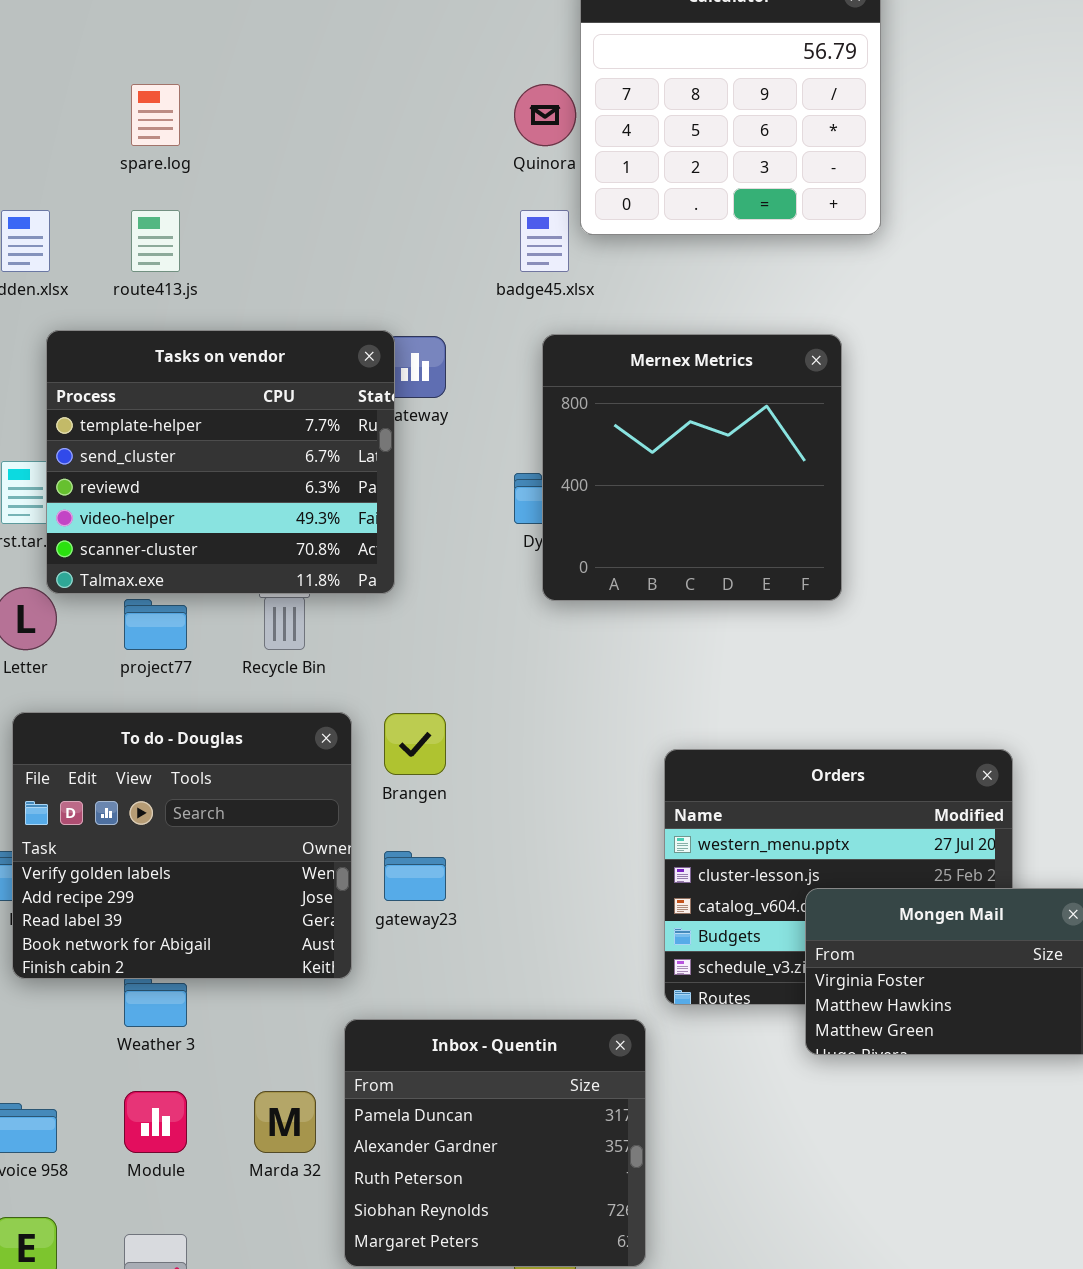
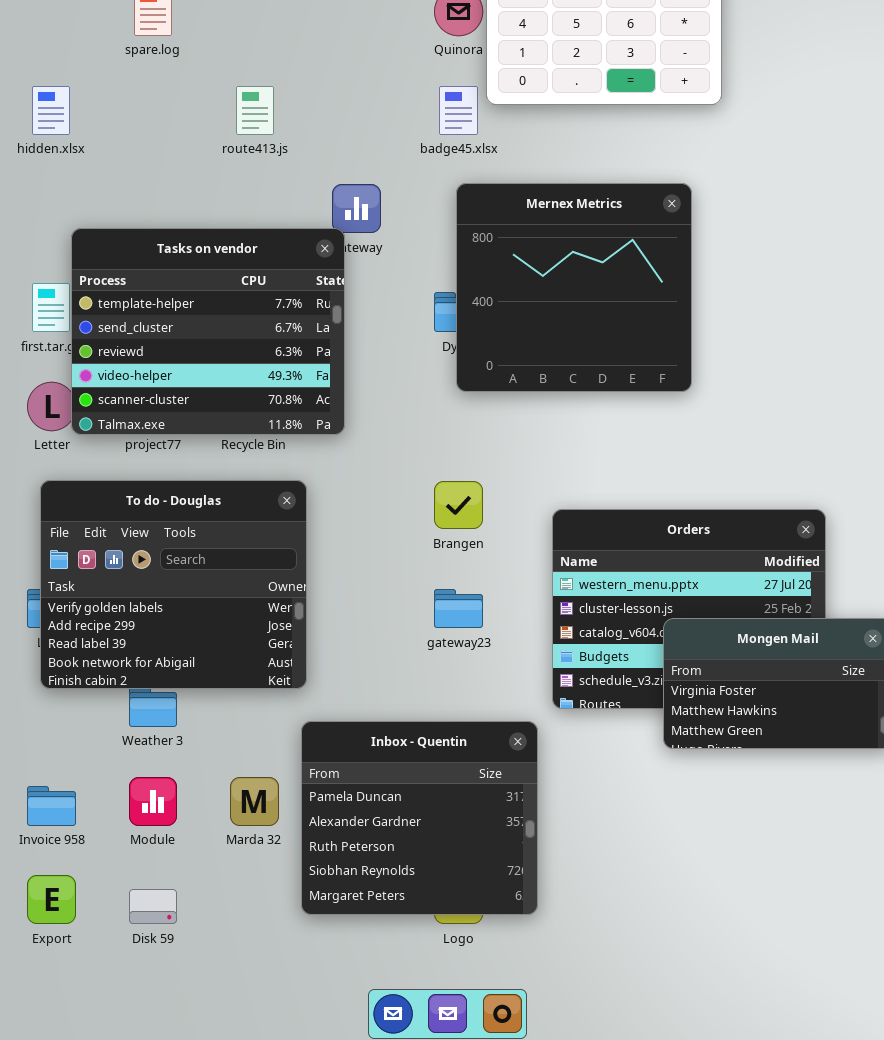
route413.js: [131,210,180,272] -> [236,86,274,135], moved
Tasks on vendor: [46,330,395,594] -> [71,228,345,435], moved
Brangen: [384,713,446,775] -> [434,481,483,529], moved
gateway23: [384,851,446,901] -> [434,589,483,628], moved

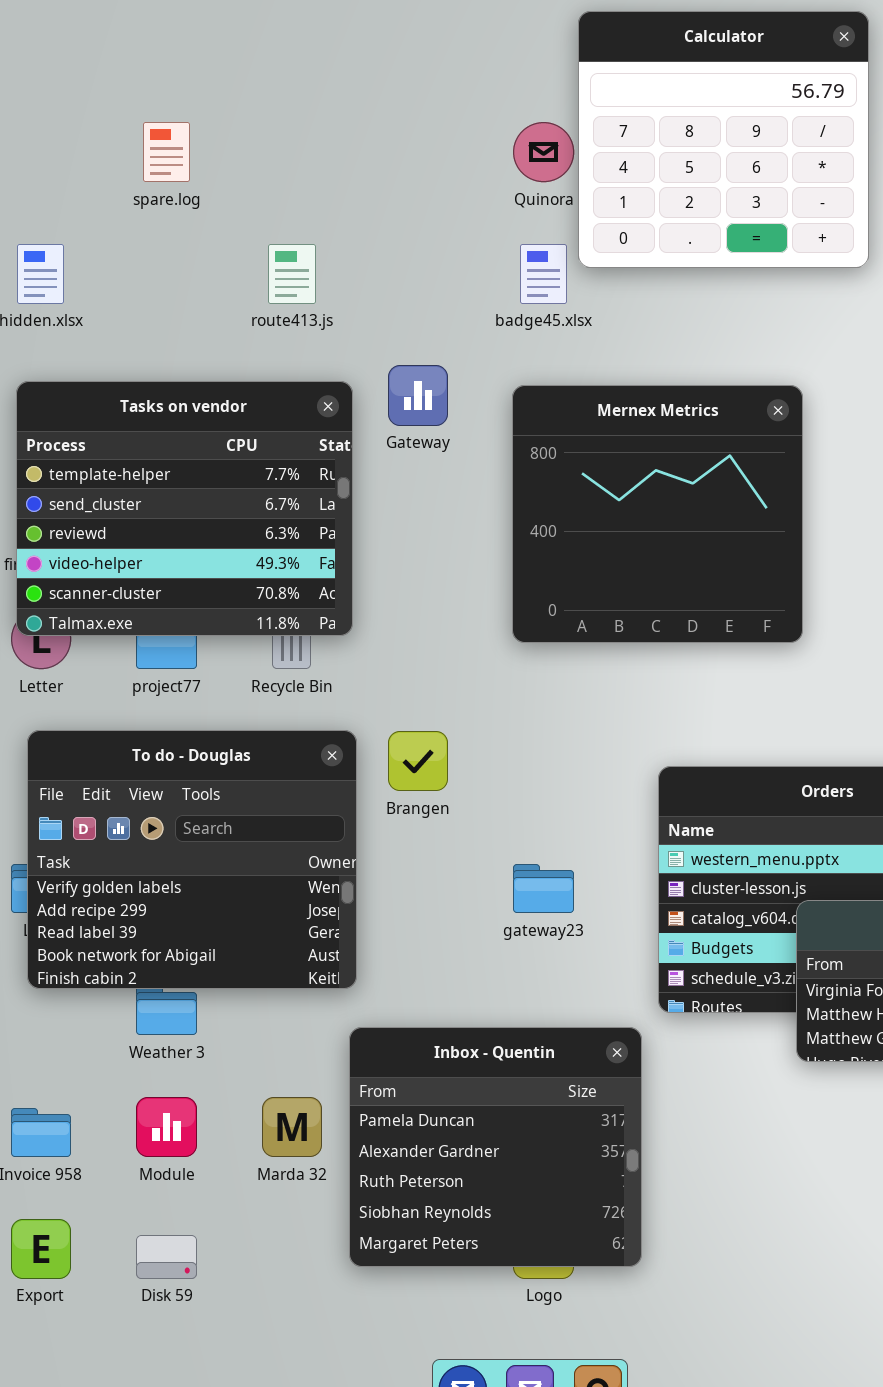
Mernex Metrics: [456,183,692,392] -> [512,385,803,643], moved
Tasks on vendor: [71,228,345,435] -> [16,381,353,636], moved
Brangen: [434,481,483,529] -> [388,731,448,791], moved

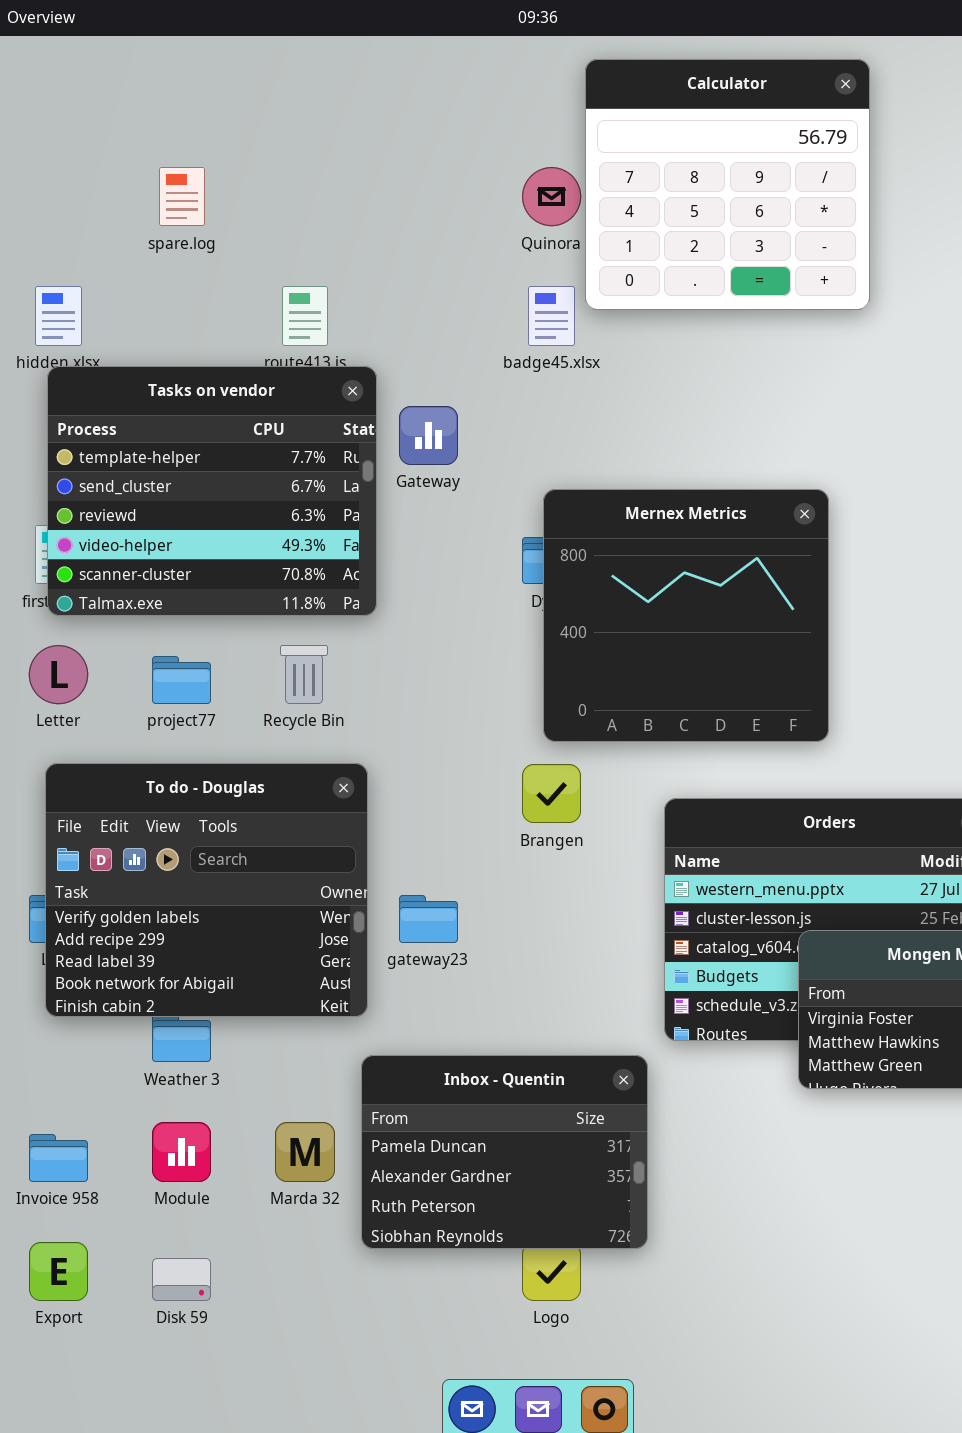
Tasks on vendor: [16,381,353,636] -> [47,366,377,616], moved
Mernex Metrics: [512,385,803,643] -> [543,489,829,742], moved
Brangen: [388,731,448,791] -> [522,764,581,823], moved
gateway23: [513,864,574,913] -> [399,895,458,943], moved
Inbox - Quentin: [349,1027,642,1267] -> [361,1055,648,1249], resized

